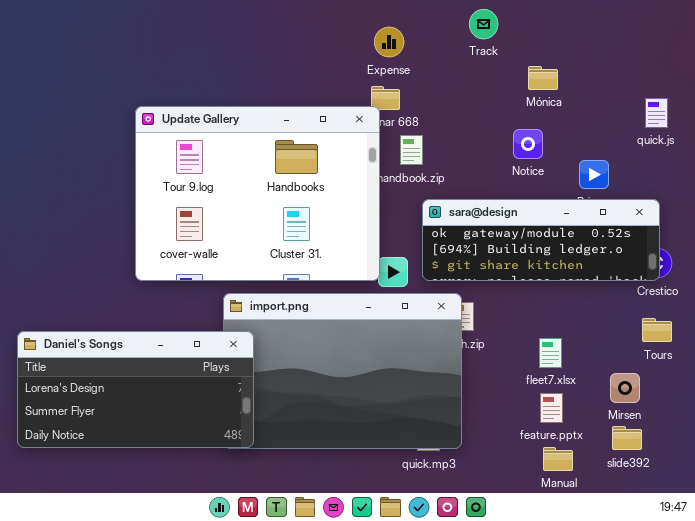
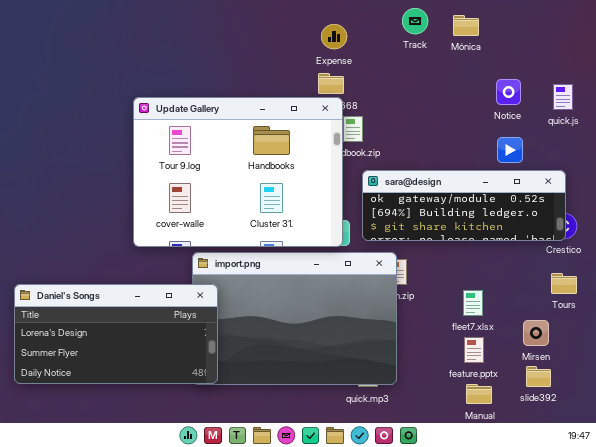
Mónica: [528,66,558,90] -> [453,15,479,36], moved
Update Gallery: [135,106,380,281] -> [133,97,343,247], moved
Notice: [513,129,543,159] -> [496,79,521,105], moved

